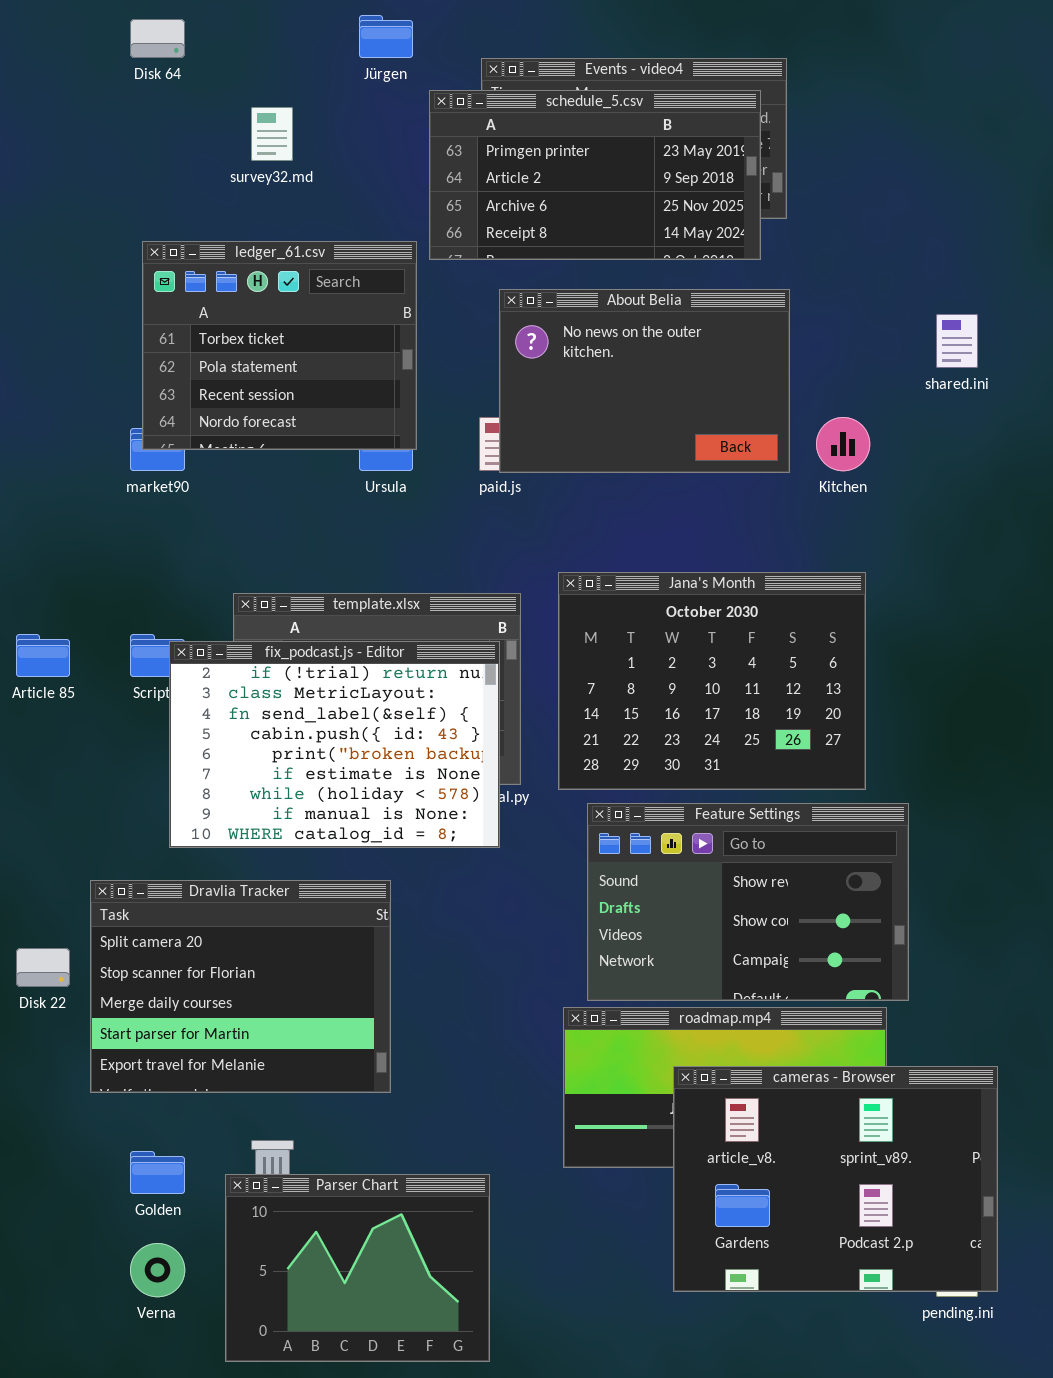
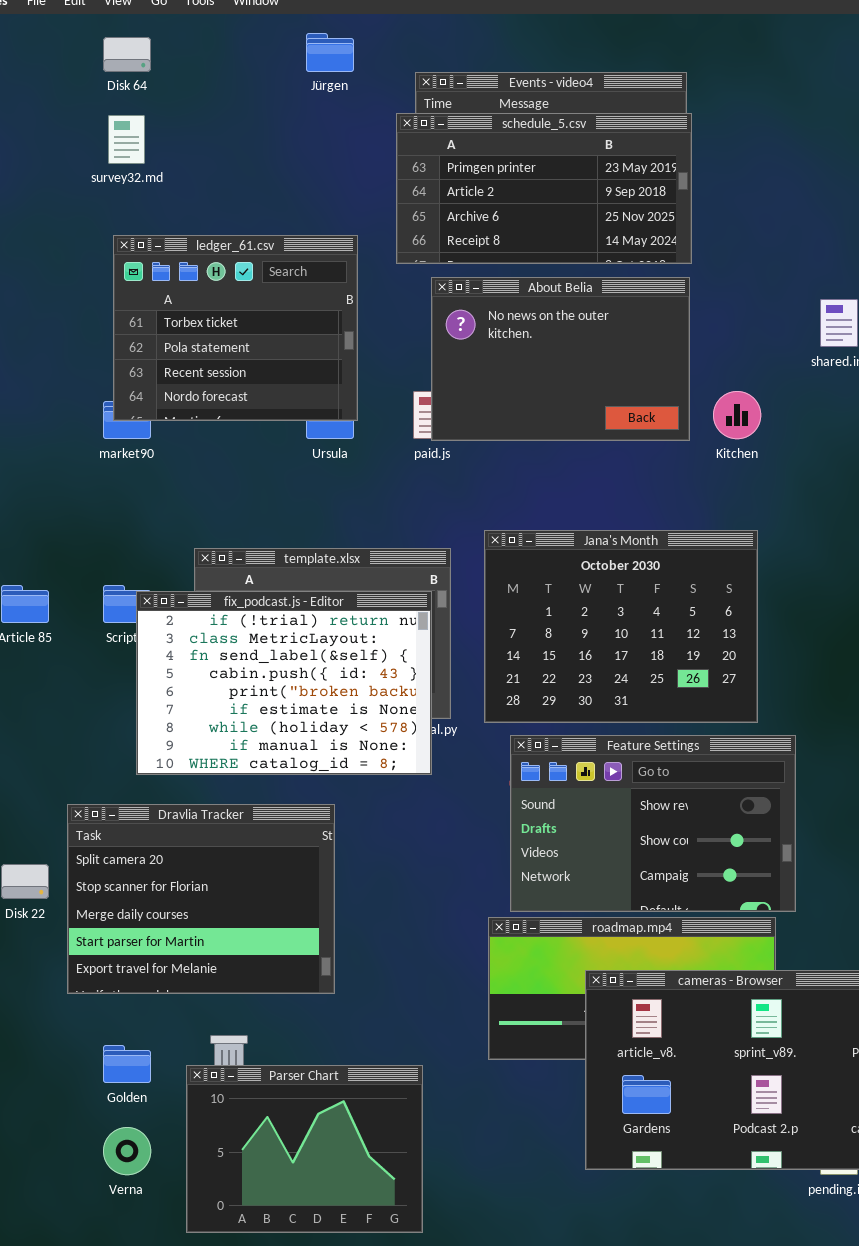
schedule_5.csv: [429,90,761,260] -> [396,113,692,264], moved
survey32.md: [251,107,293,161] -> [108,115,145,164], moved

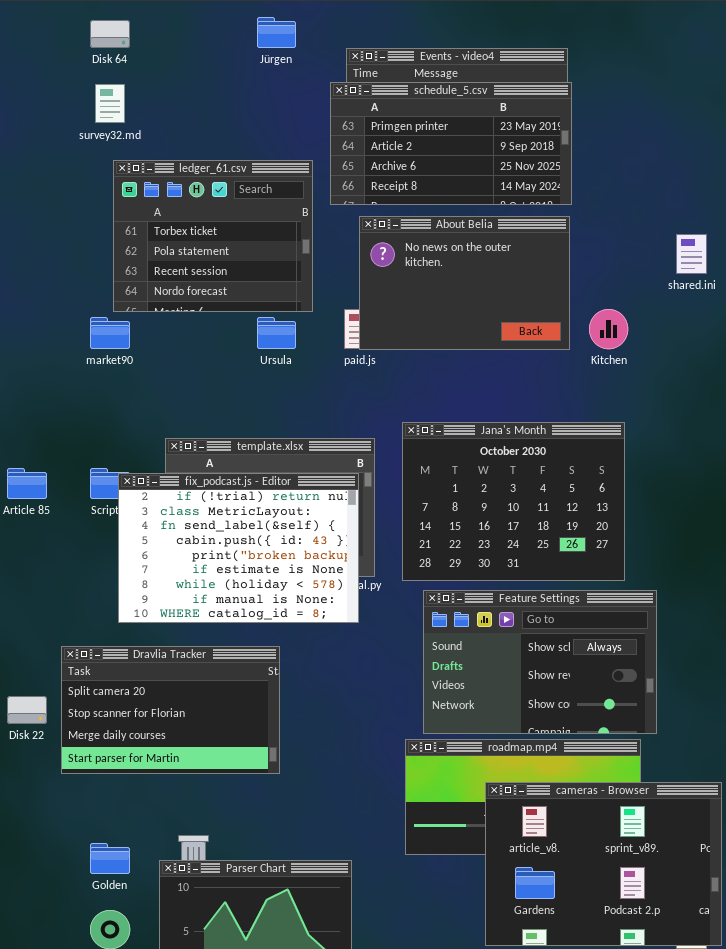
ledger_61.csv: [113,235,358,421] -> [113,160,313,312], moved
Feature Settings: [510,735,796,912] -> [423,590,657,734], scrolled up 1 row
Dravlia Tracker: [67,804,335,994] -> [61,646,280,774], resized

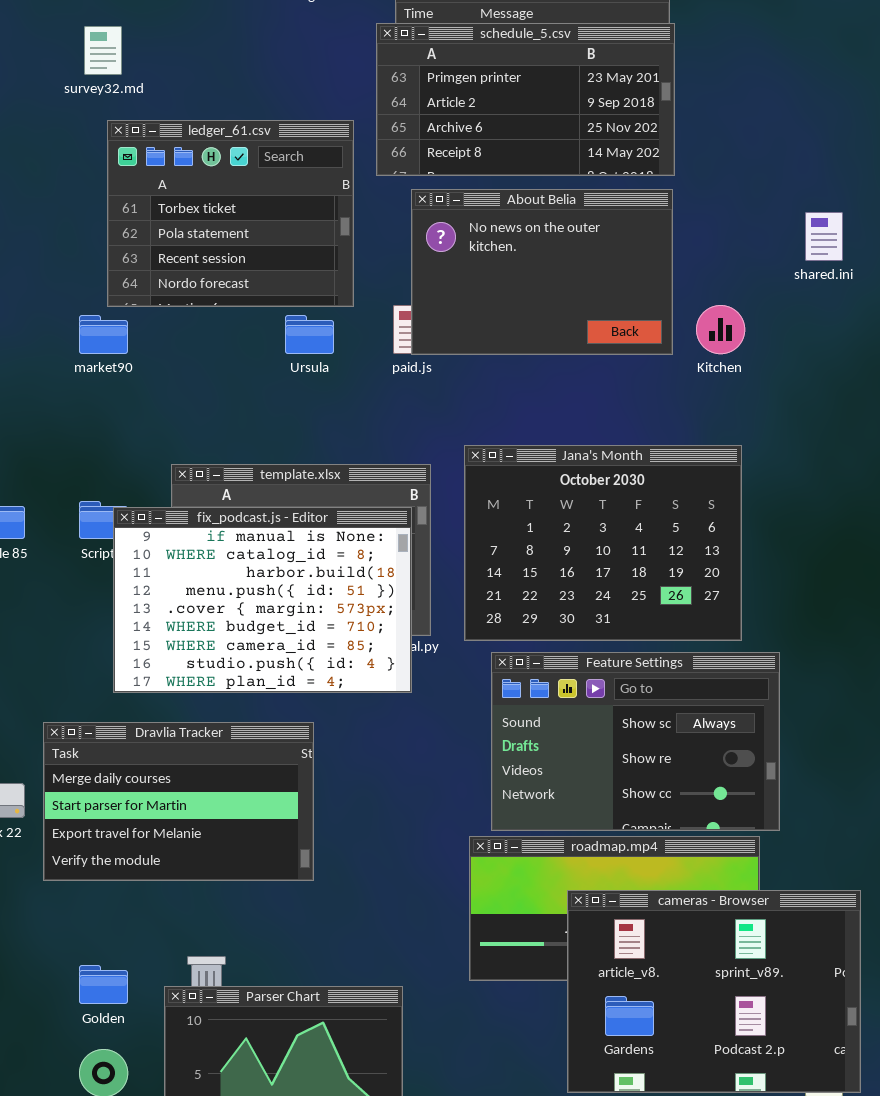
fix_podcast.js - Editor: [118,473,359,623] -> [113,507,412,693], scrolled down 7 rows
Dravlia Tracker: [61,646,280,774] -> [43,722,314,881], scrolled down 2 rows

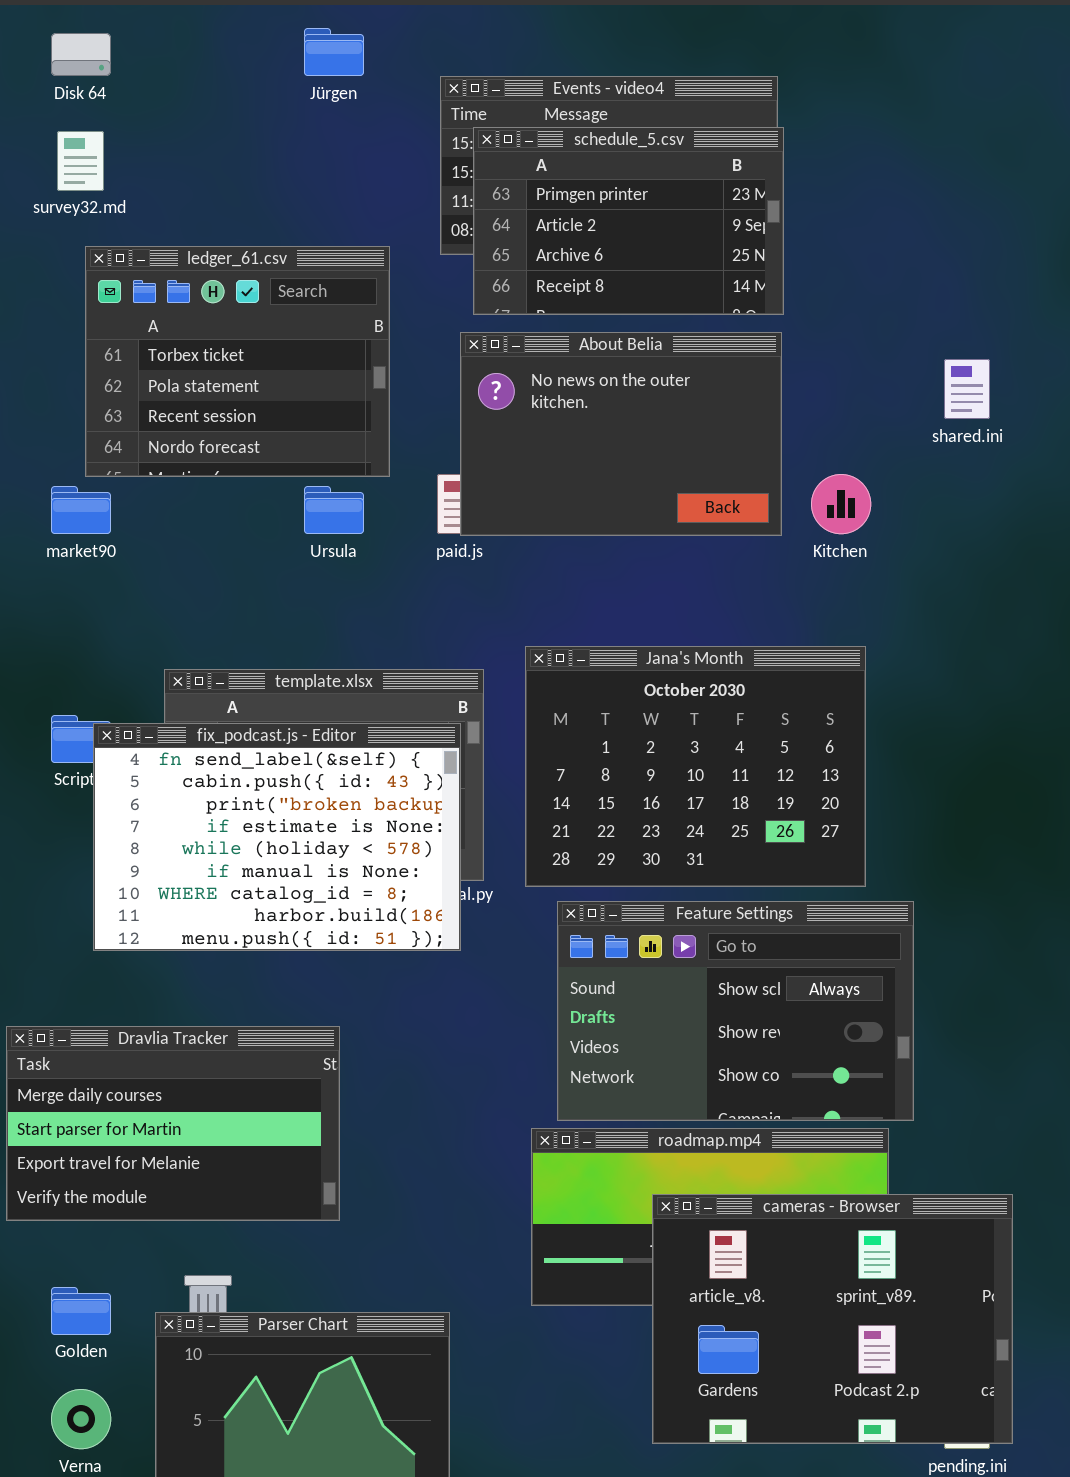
schedule_5.csv: [376,23,675,176] -> [473,127,784,315], resized
fix_podcast.js - Editor: [113,507,412,693] -> [93,723,461,951], scrolled up 5 rows
Dravlia Tracker: [43,722,314,881] -> [6,1026,340,1221], moved

